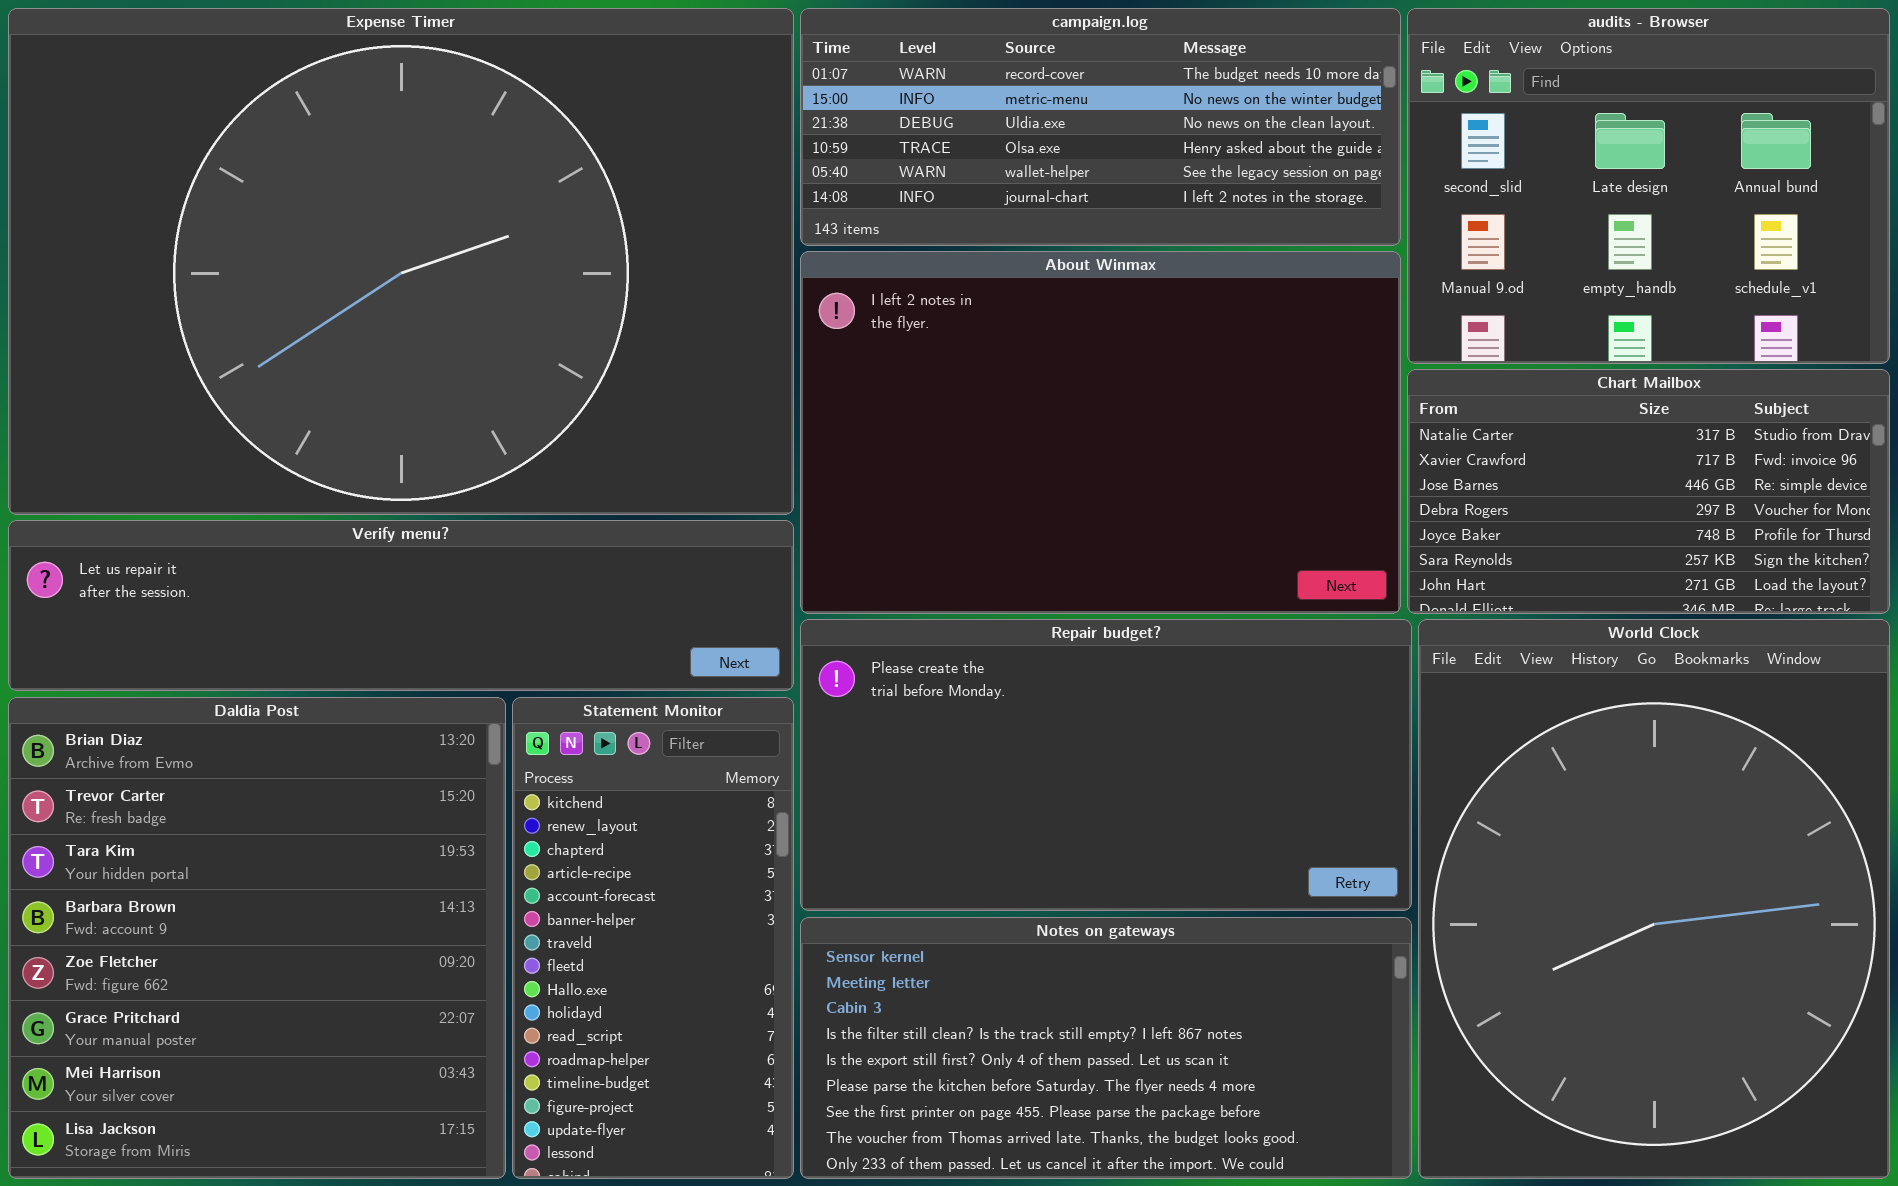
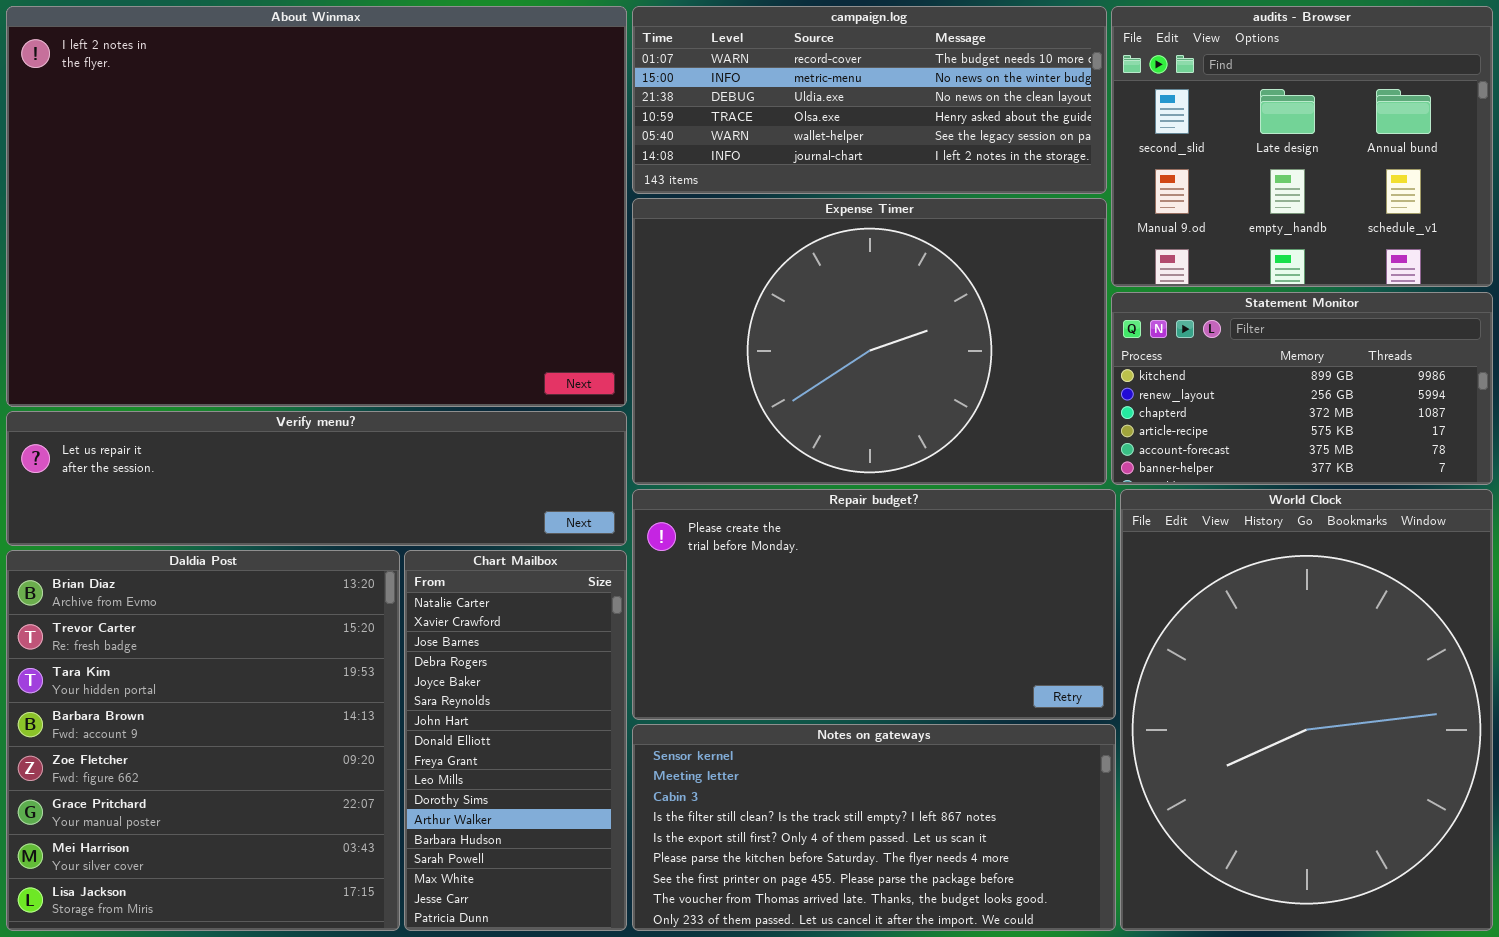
Expense Timer: [8,8,794,515] -> [632,198,1107,485], moved, resized
About Winmax: [800,251,1401,614] -> [6,6,627,407], moved, resized
Chart Mailbox: [1407,369,1890,614] -> [404,550,627,931], moved, resized
Statement Monitor: [512,697,794,1179] -> [1111,292,1493,485], moved, resized

